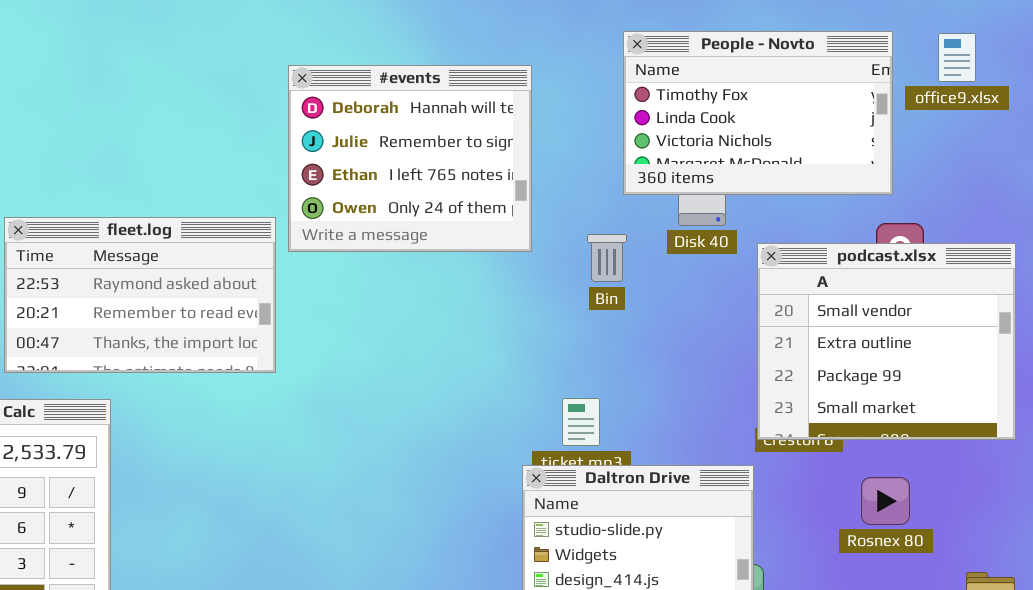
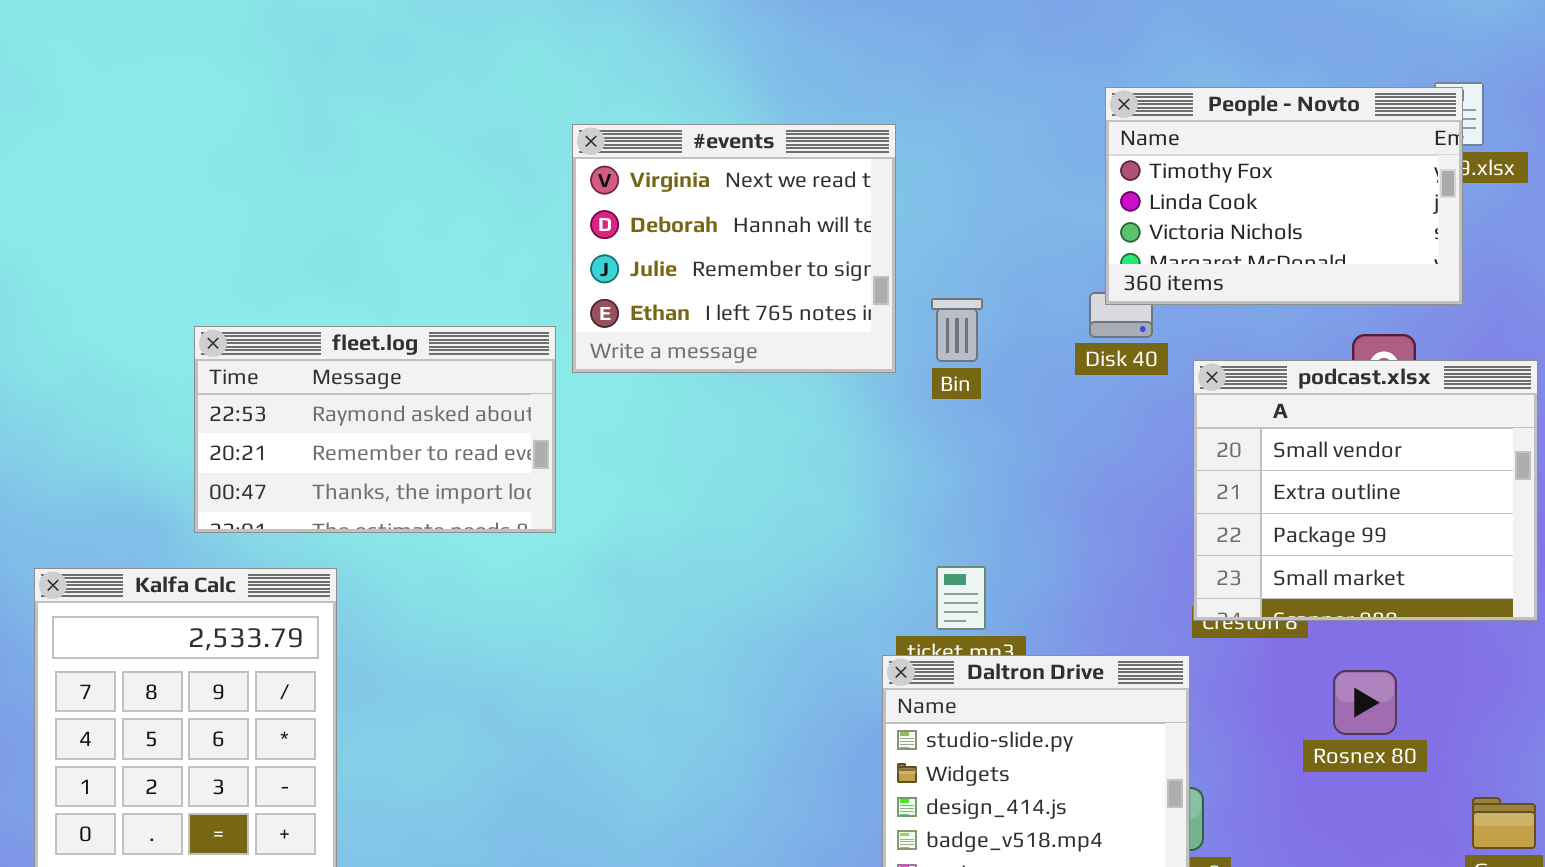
People - Novto: [623,31,893,195] -> [1105,87,1463,305], moved
#events: [288,65,532,252] -> [572,124,896,373], scrolled up 1 row
Bin: [587,234,627,282] -> [931,298,983,362], moved

